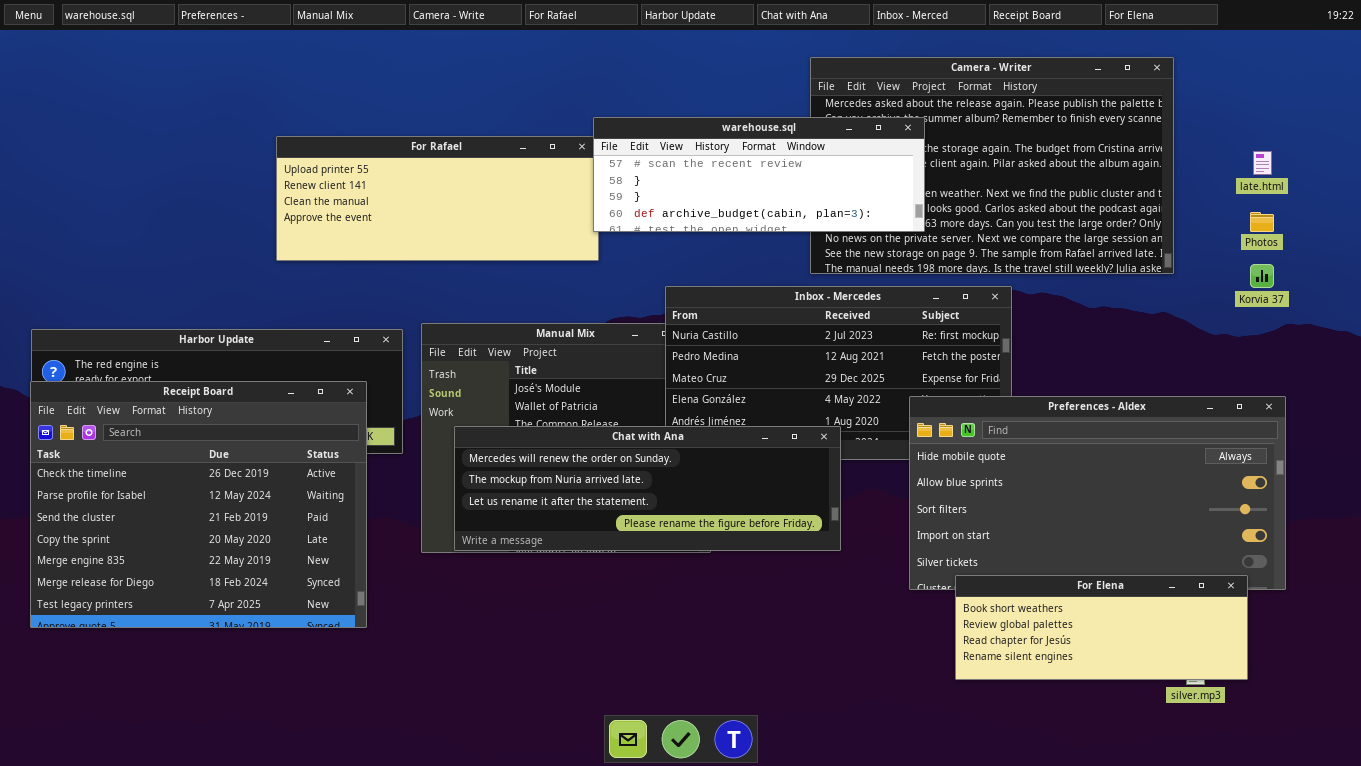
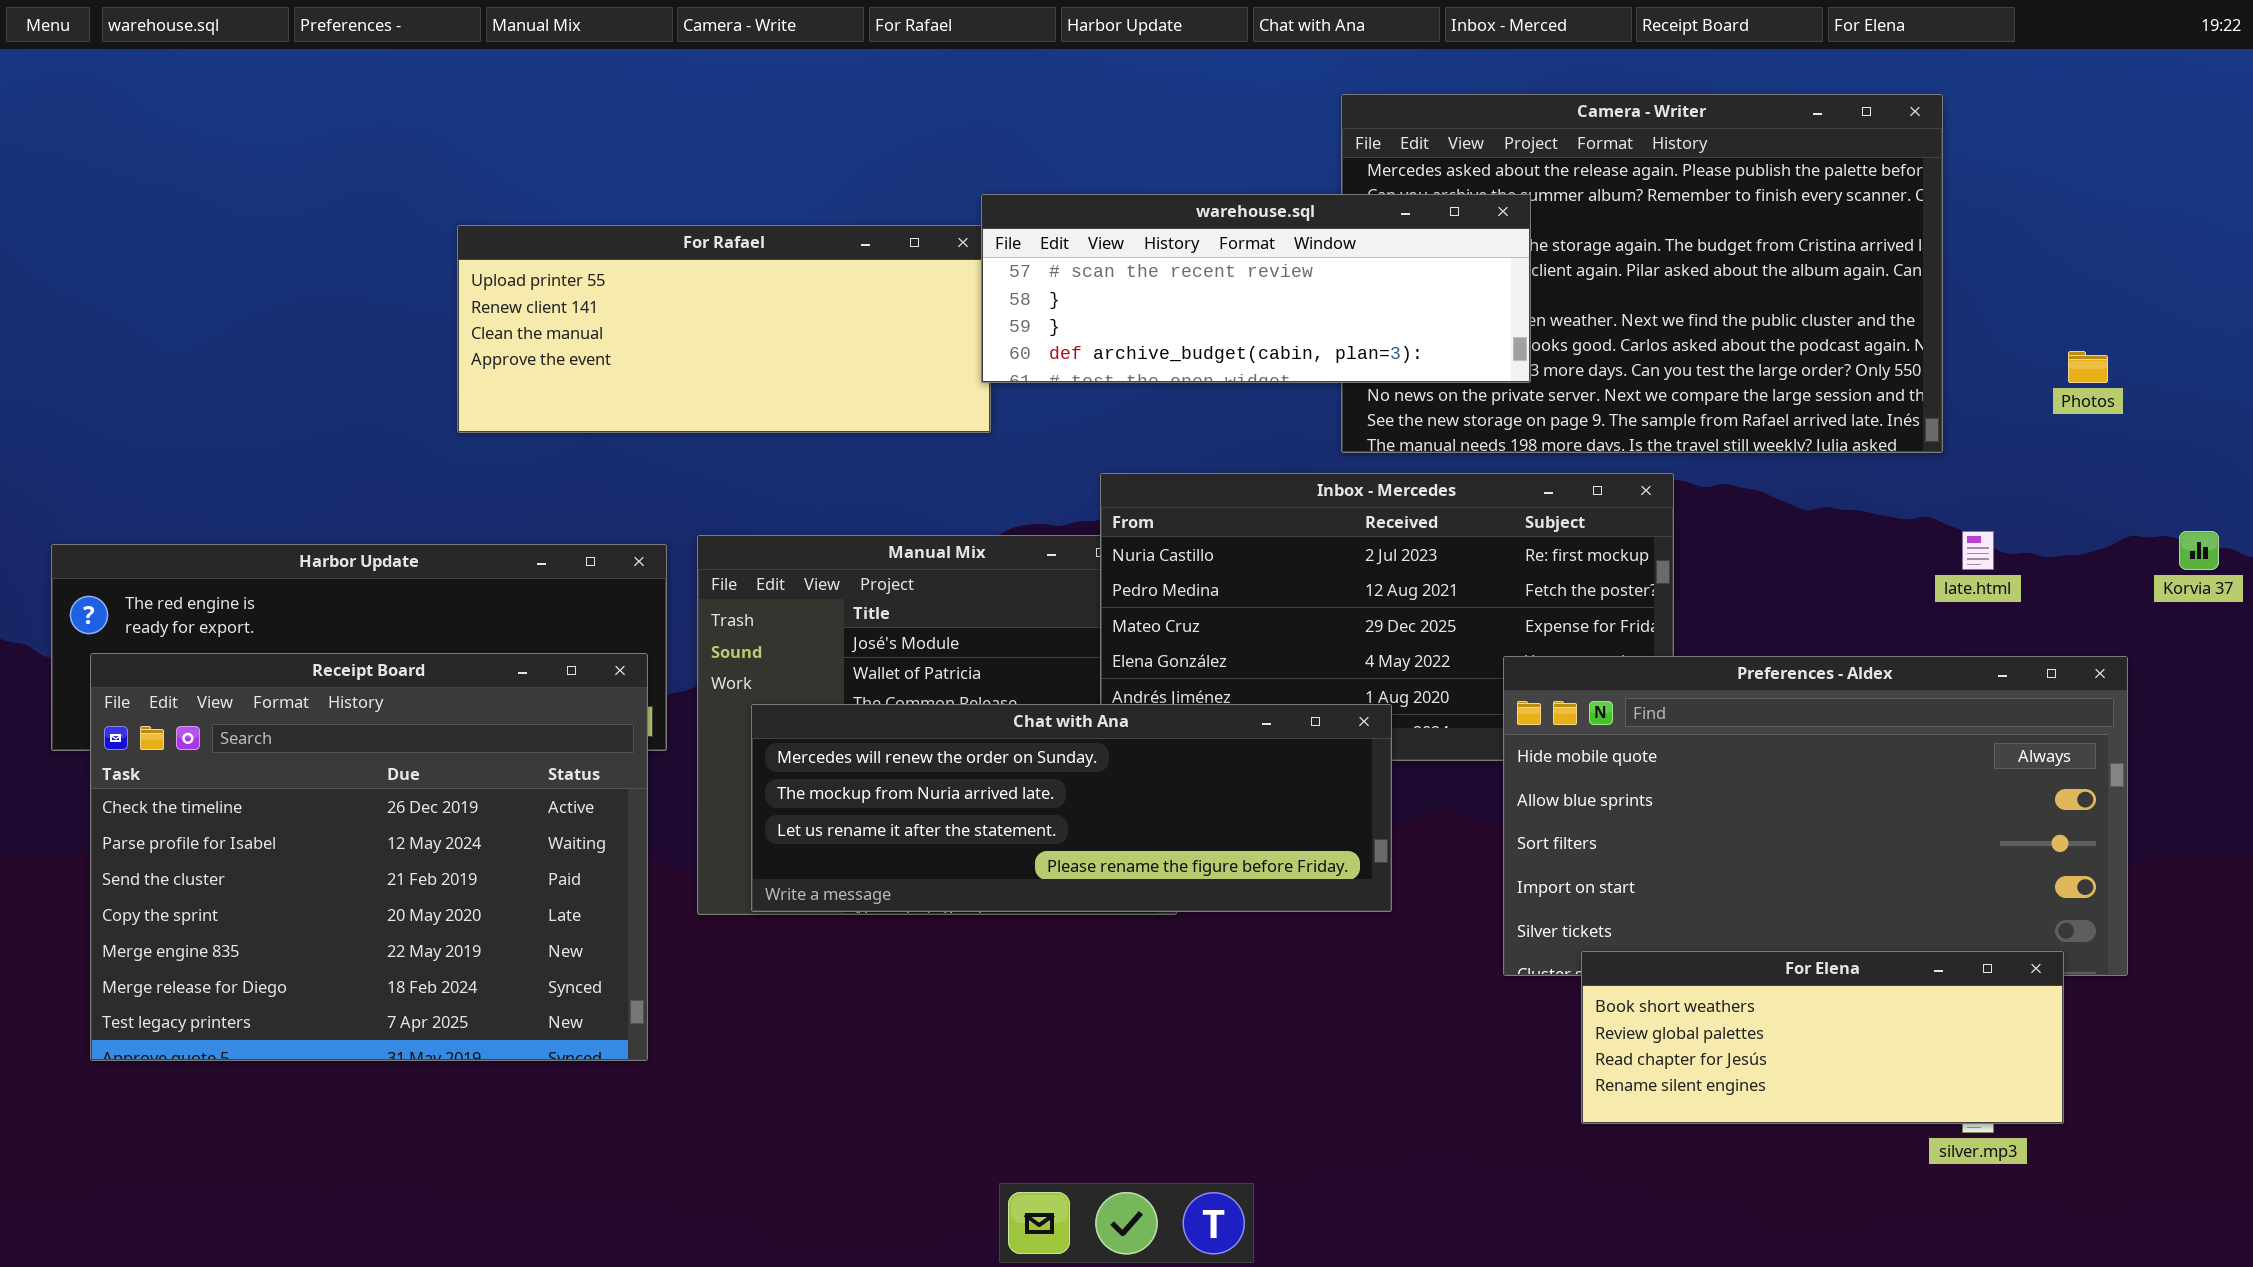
late.html: [1253,151,1272,175] -> [1962,531,1994,570], moved
Korvia 37: [1250,264,1274,288] -> [2179,531,2219,570], moved
Receipt Board: [30,381,367,628] -> [90,653,648,1061], moved

